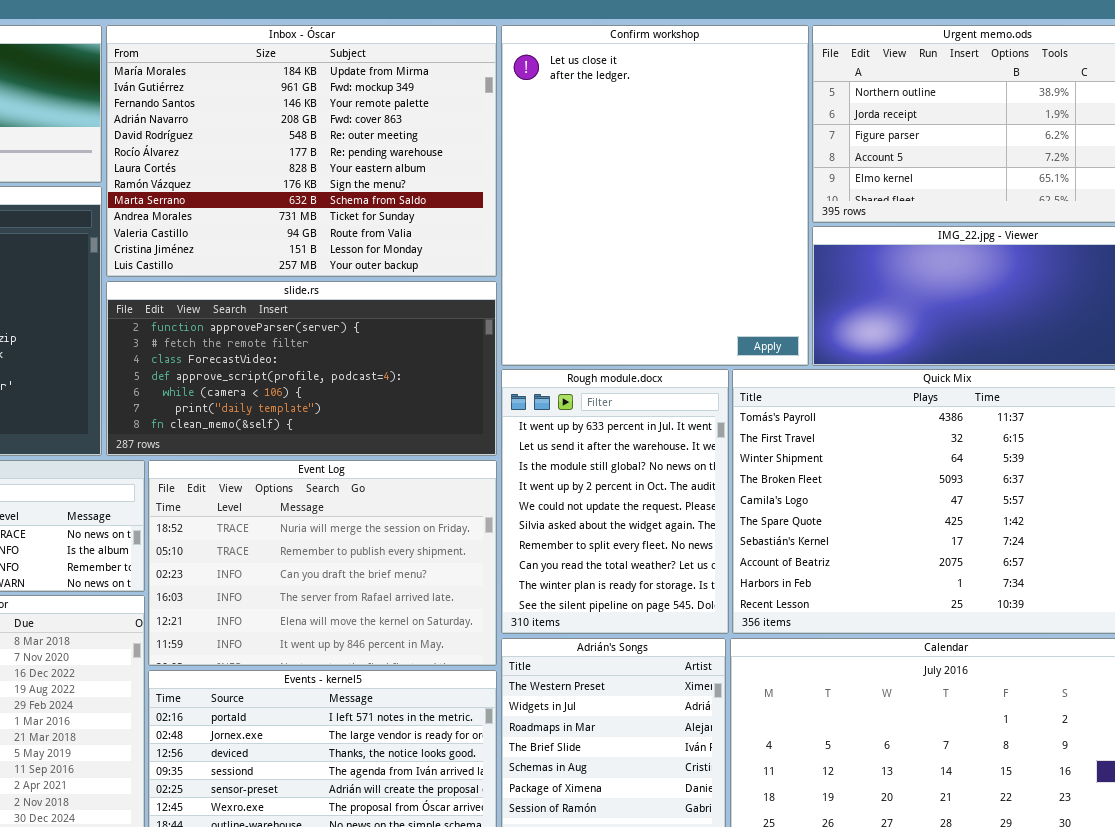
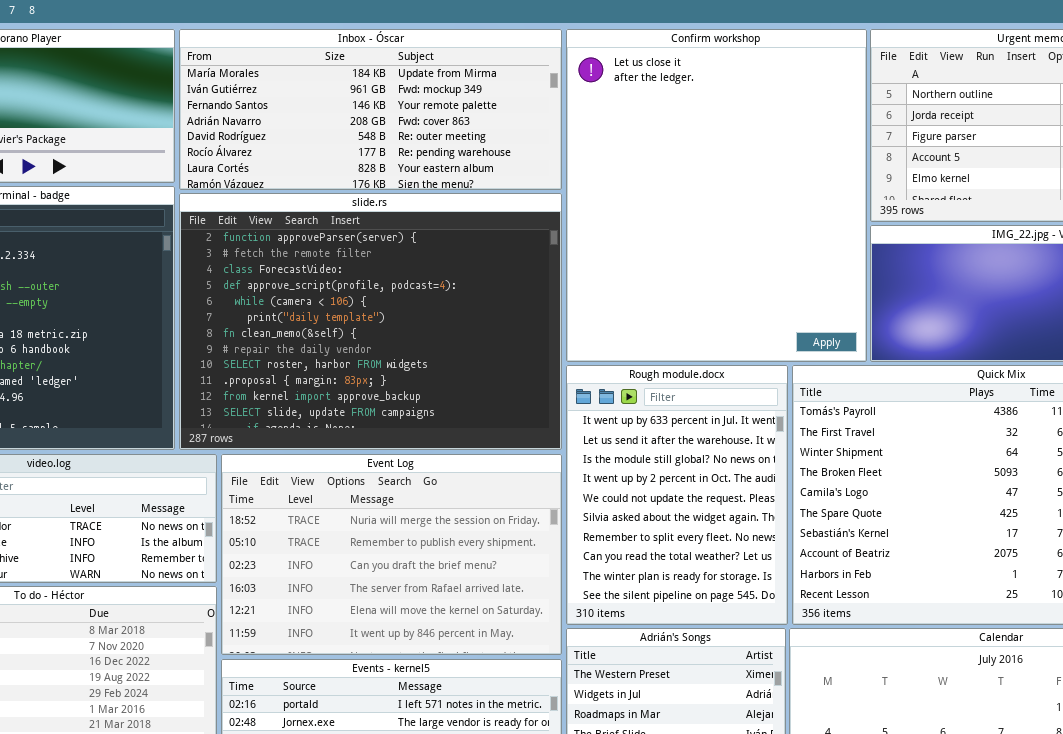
Inbox - Óscar: [106,25,497,277] -> [179,29,562,190], resized
slide.rs: [106,281,497,456] -> [179,193,562,450], resized

